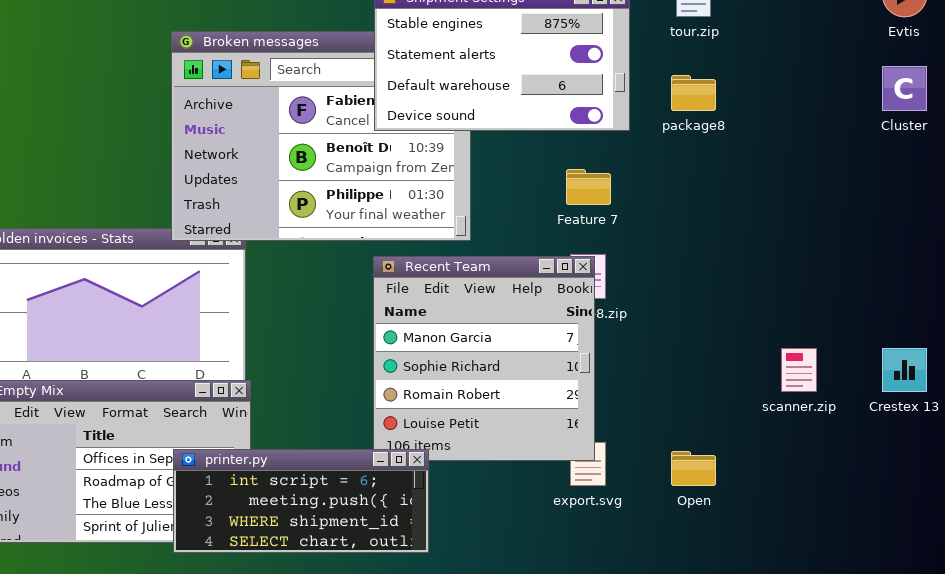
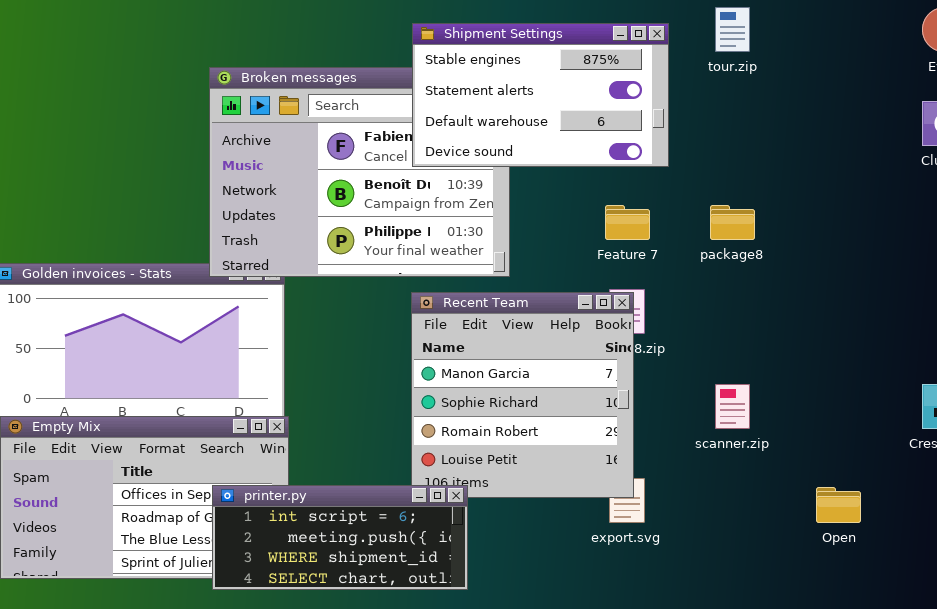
package8: [671,75,716,111] -> [710,205,755,240], moved
scanner.zip: [781,348,817,392] -> [715,384,750,429], moved
Open: [671,451,716,486] -> [816,487,861,523], moved

